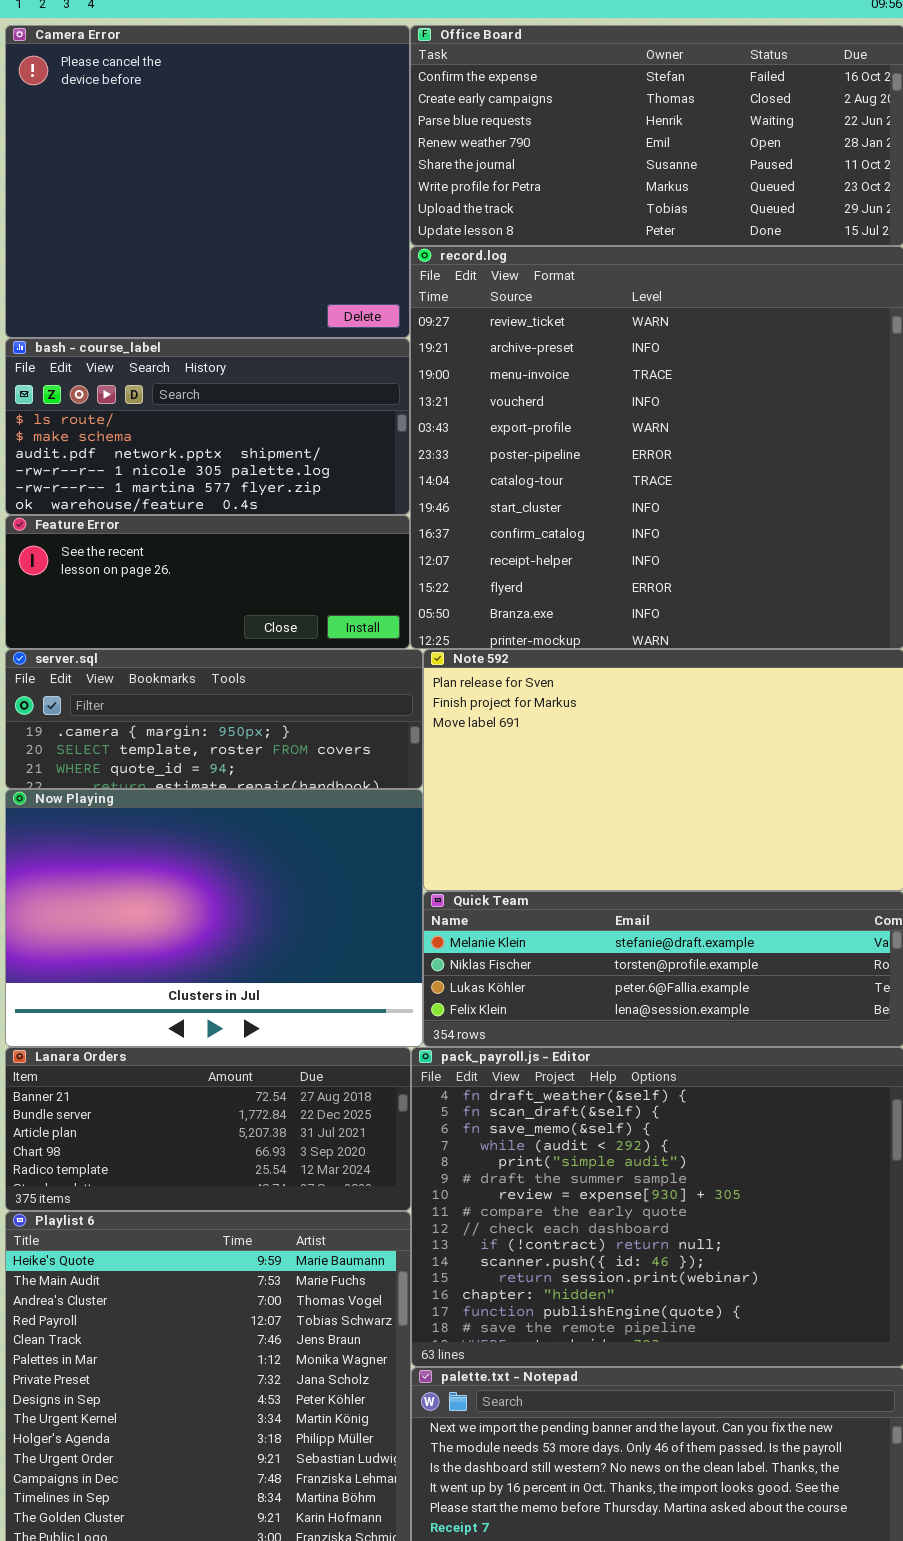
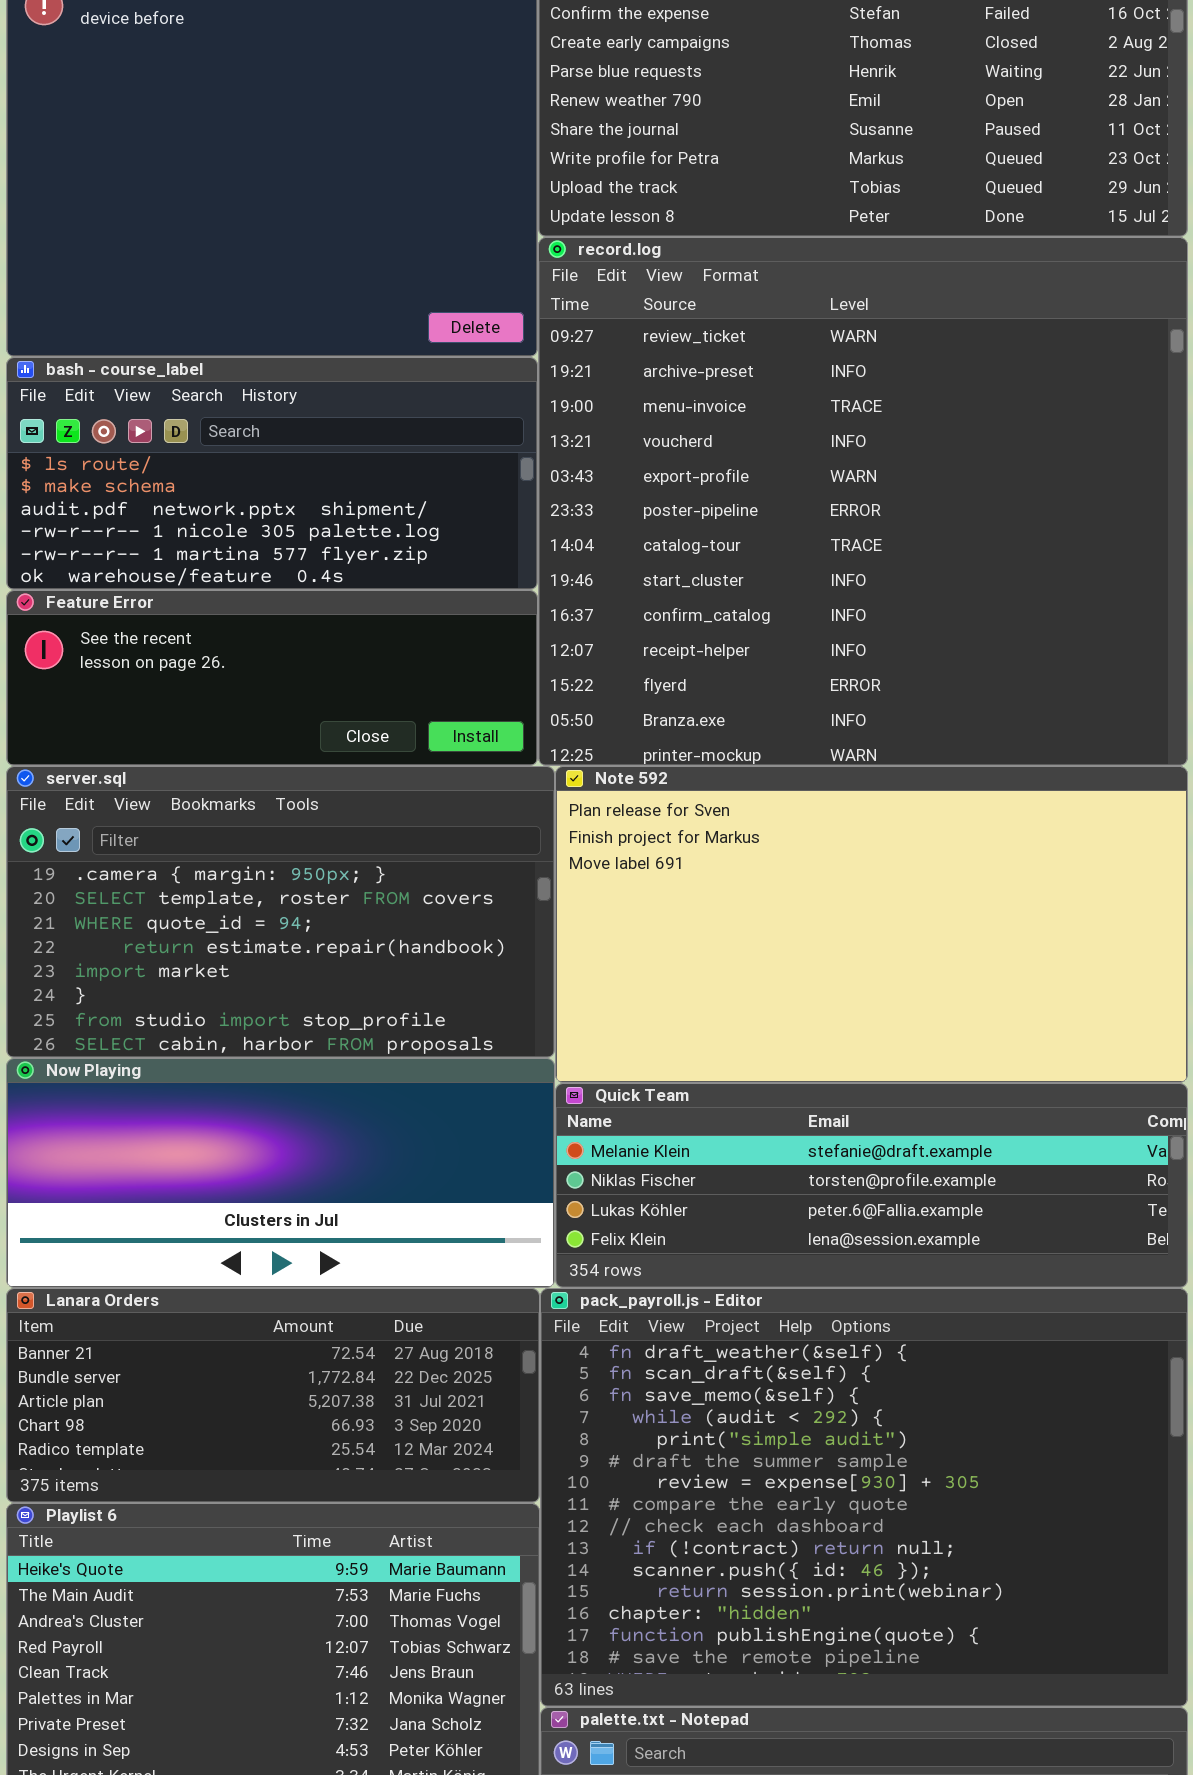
server.sql: [5,649,423,789] -> [6,766,555,1058], resized
Now Playing: [5,789,423,1047] -> [6,1058,555,1288], resized

